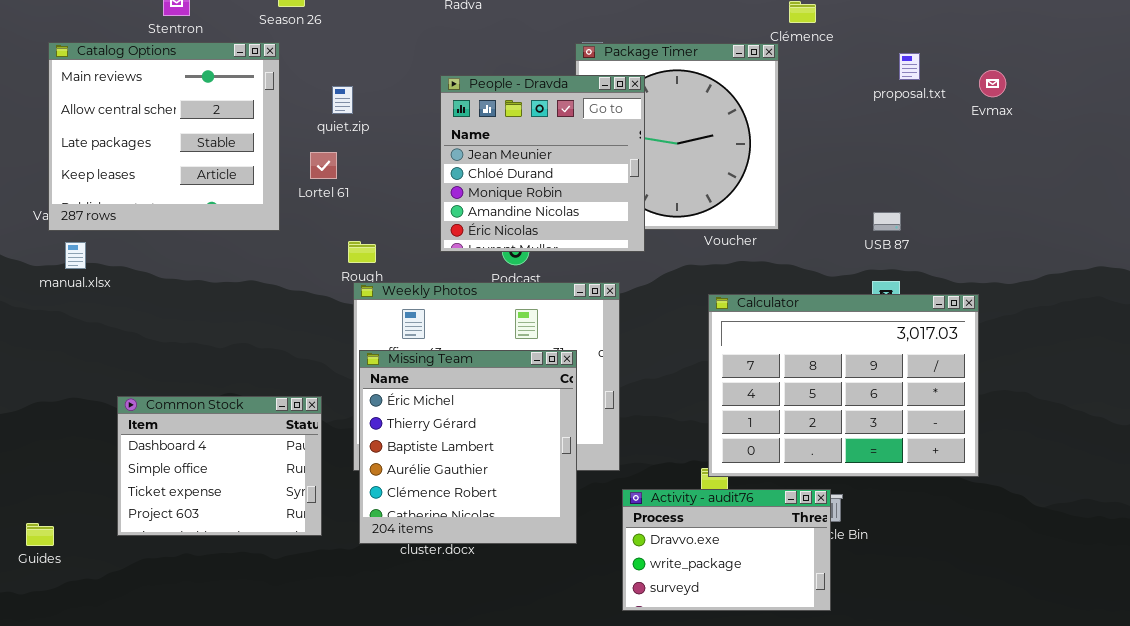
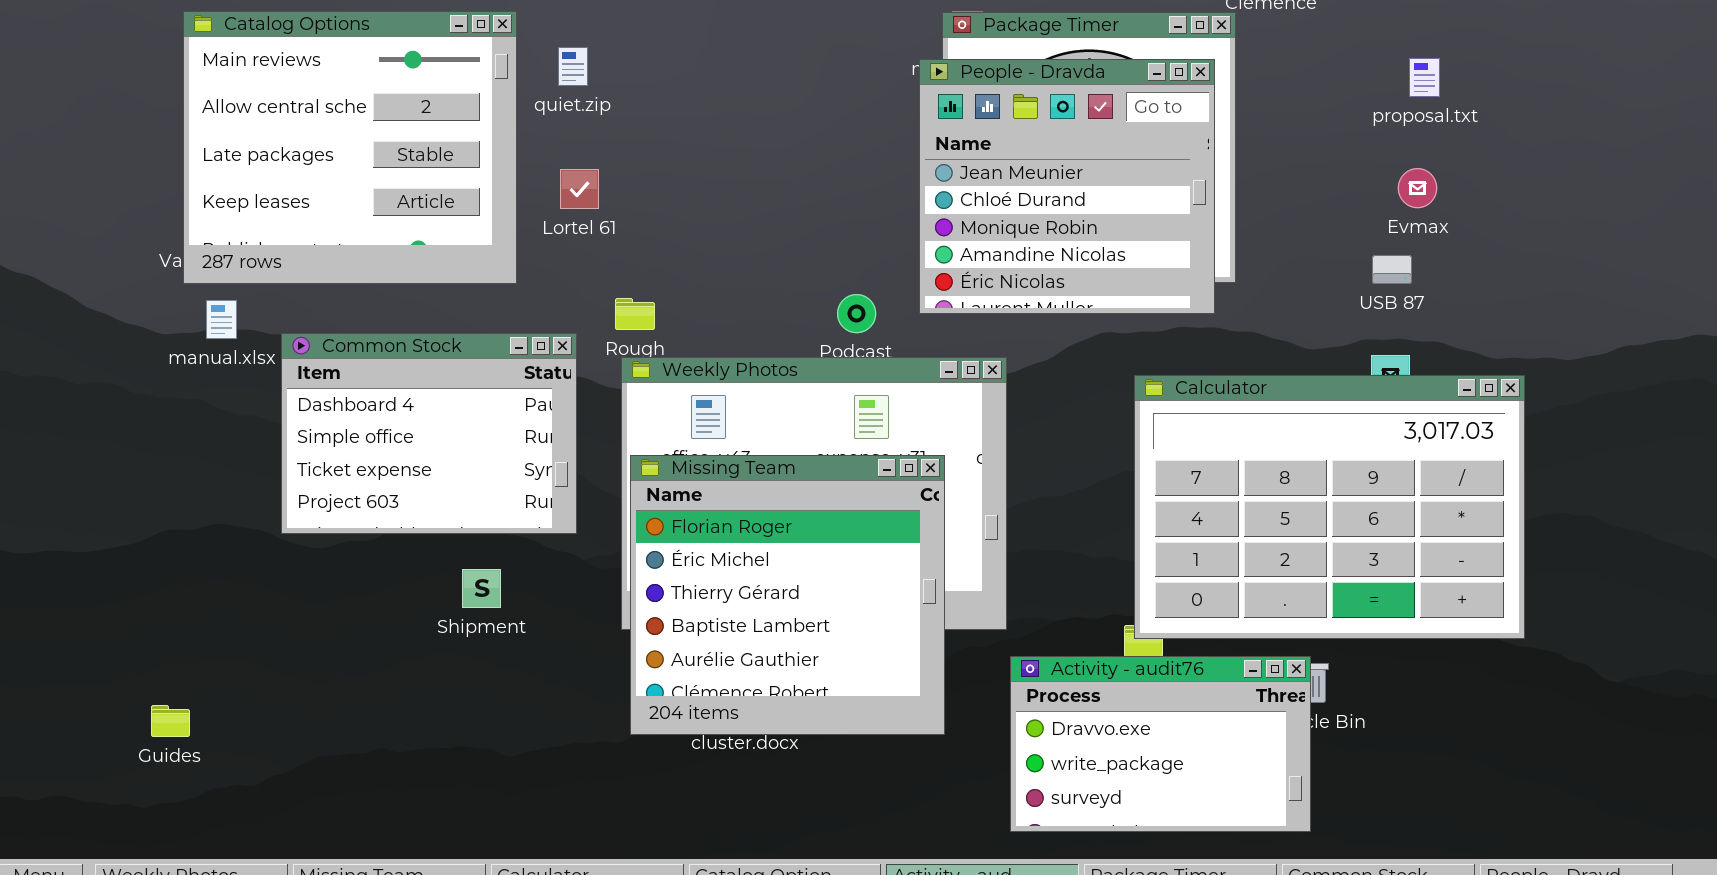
proposal.txt: [899,53,920,80] -> [1409,58,1440,97], moved
Evmax: [979,70,1006,97] -> [1398,168,1437,208], moved
People - Dravda: [440,75,645,252] -> [919,59,1215,314], moved
quiet.zip: [332,86,353,114] -> [558,47,588,86], moved
Missing Team: [359,350,577,544] -> [630,455,945,735], scrolled up 1 row
Common Stock: [117,396,322,536] -> [281,333,577,534], moved

